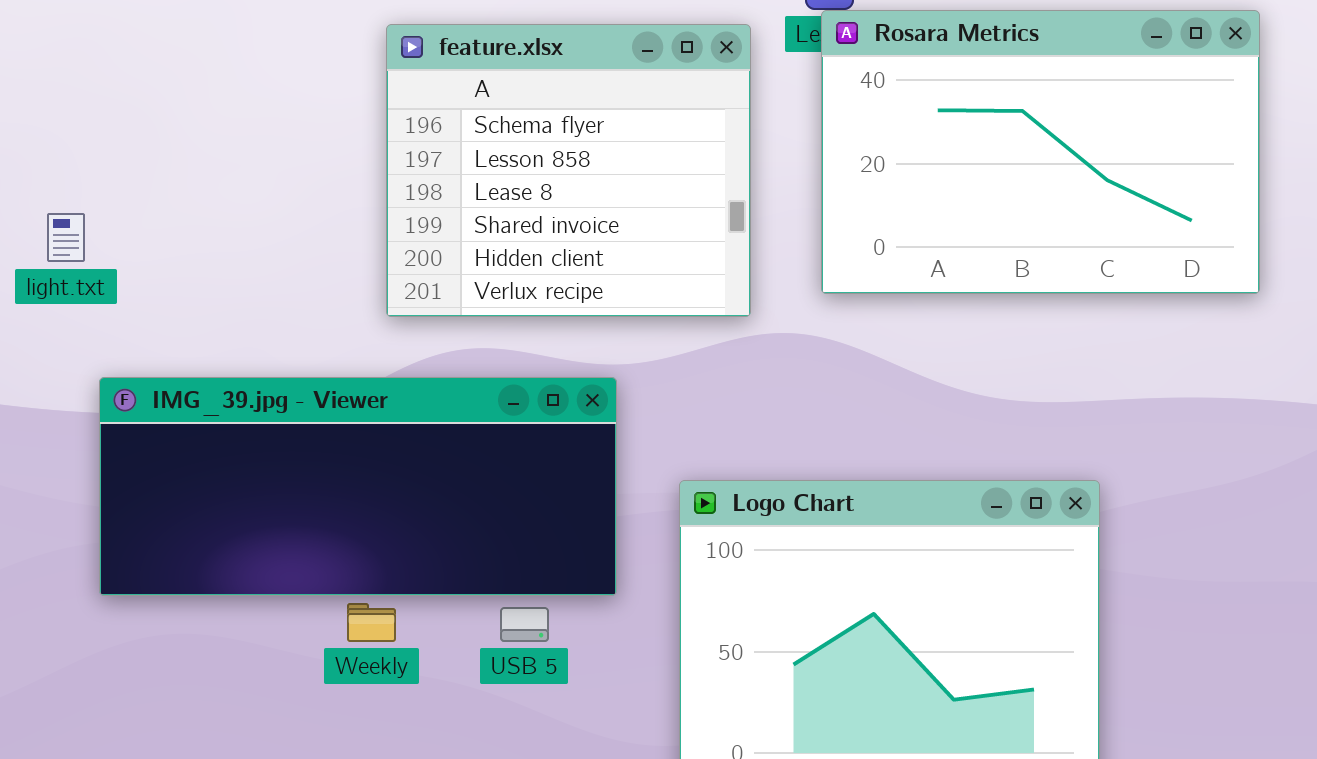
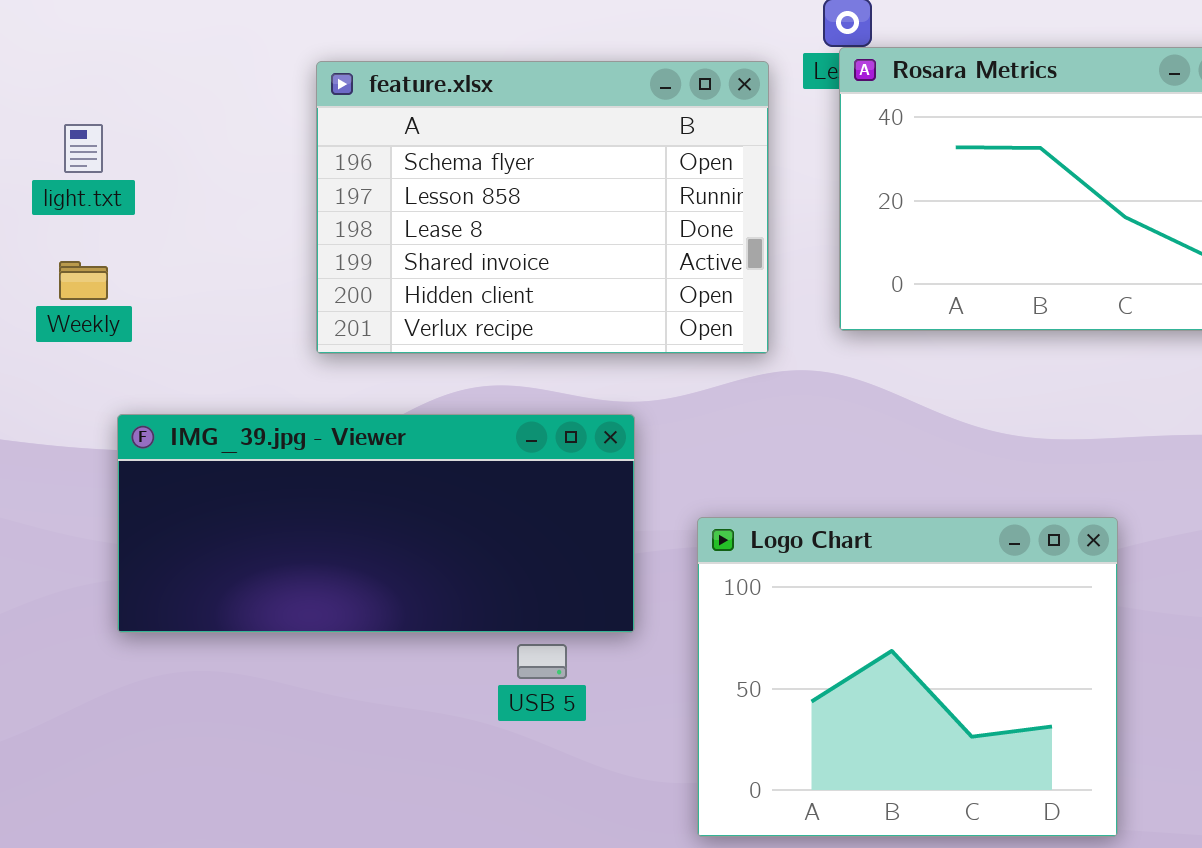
feature.xlsx: [386,24,751,317] -> [316,61,769,354], resized
light.txt: [47,213,85,262] -> [64,124,103,173], moved
Weekly: [347,603,396,642] -> [59,261,108,300], moved

